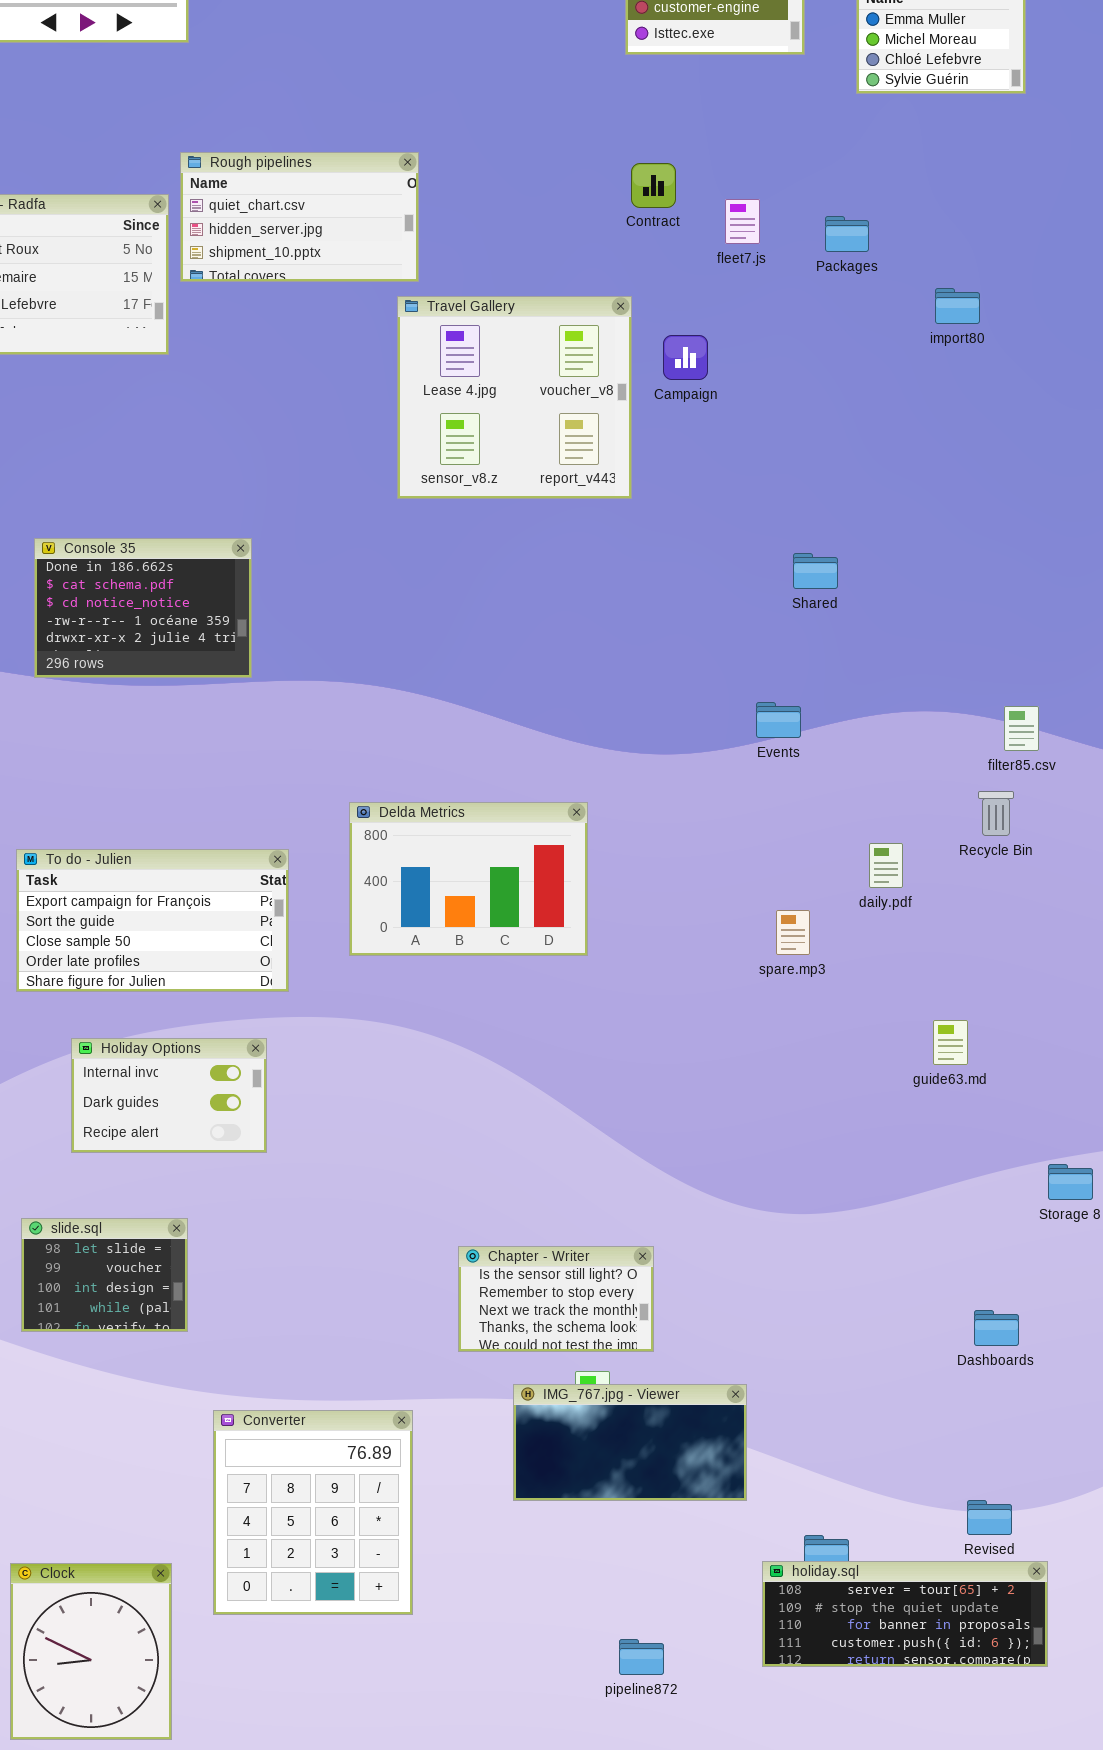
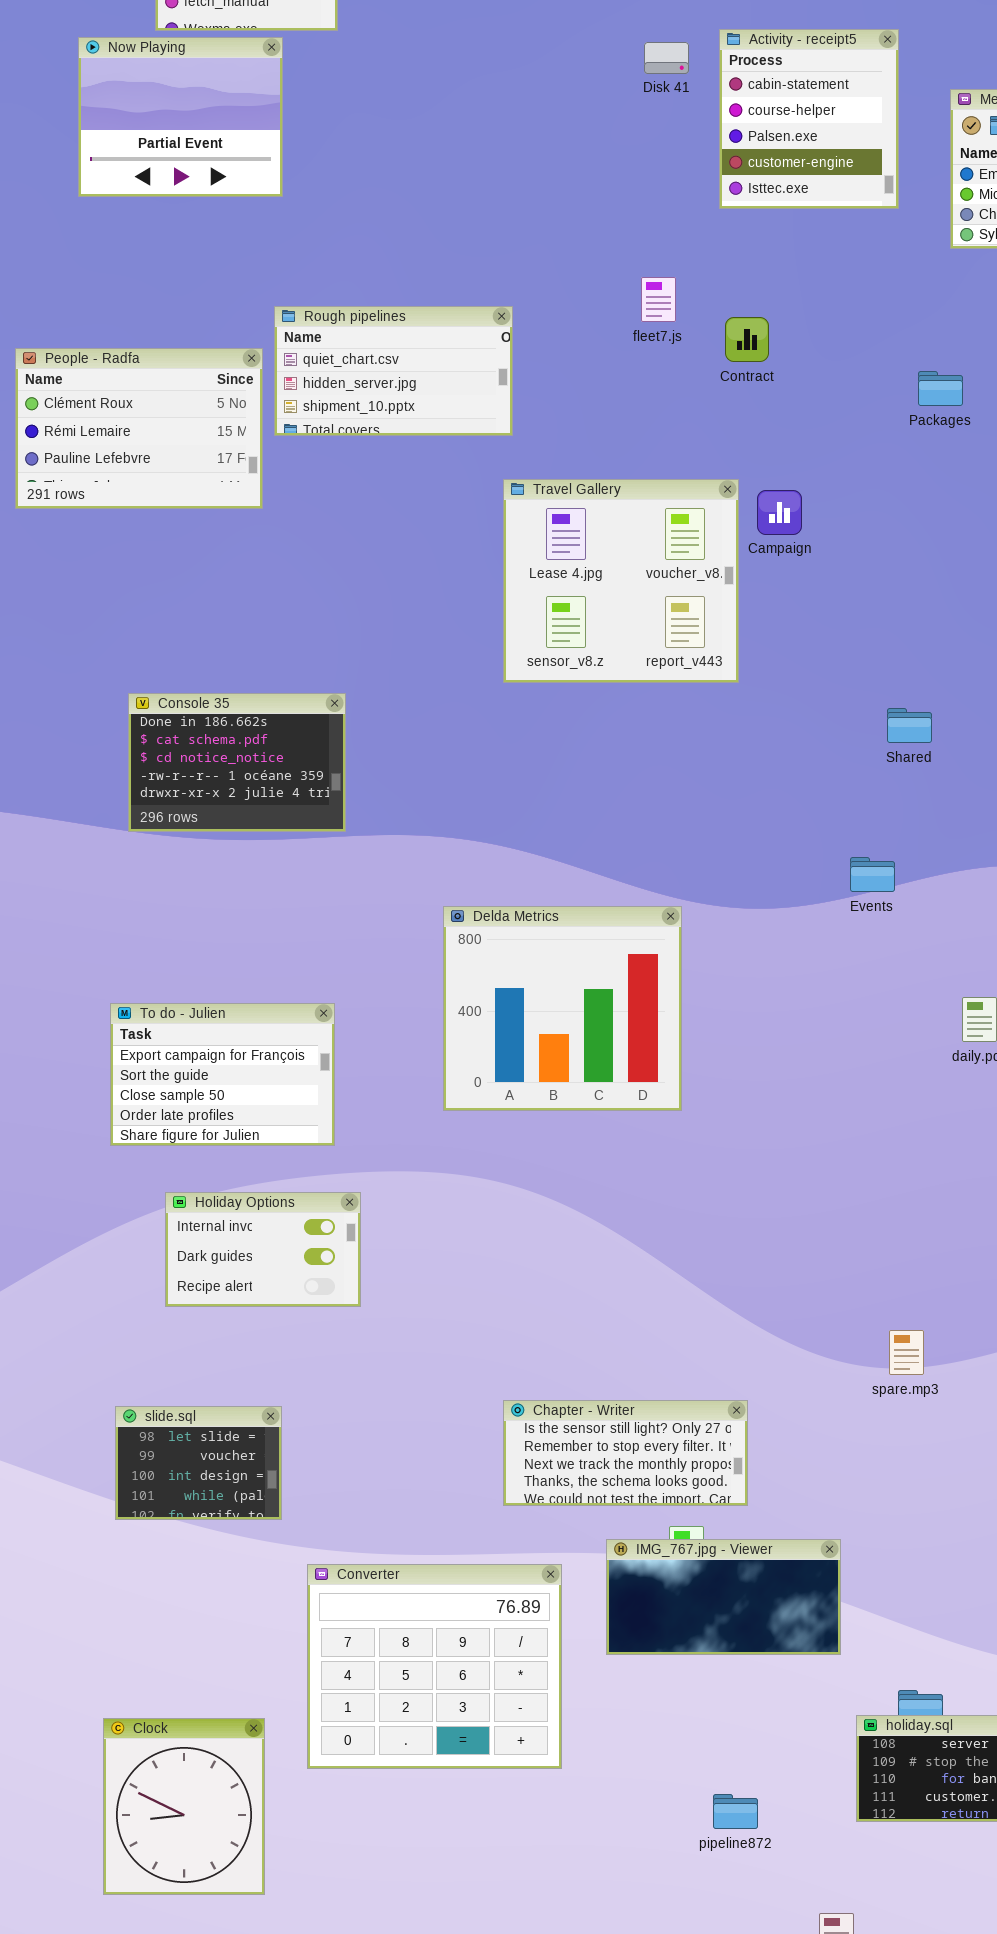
fleet7.js: [725,199,760,244] -> [641,277,676,322], moved
Travel Gallery: [397,296,632,499] -> [503,479,739,683], moved
Delda Metrics: [349,802,588,956] -> [443,906,682,1111], resized
To do - Julien: [16,849,289,992] -> [110,1003,335,1146], resized
spare.mp3: [776,910,810,955] -> [889,1330,924,1375], moved
slide.sql: [21,1218,188,1332] -> [115,1406,282,1520], moved
Chapter - Writer: [458,1246,654,1352] -> [503,1400,748,1506], resized
Converter: [213,1410,413,1615] -> [307,1564,562,1769], resized

